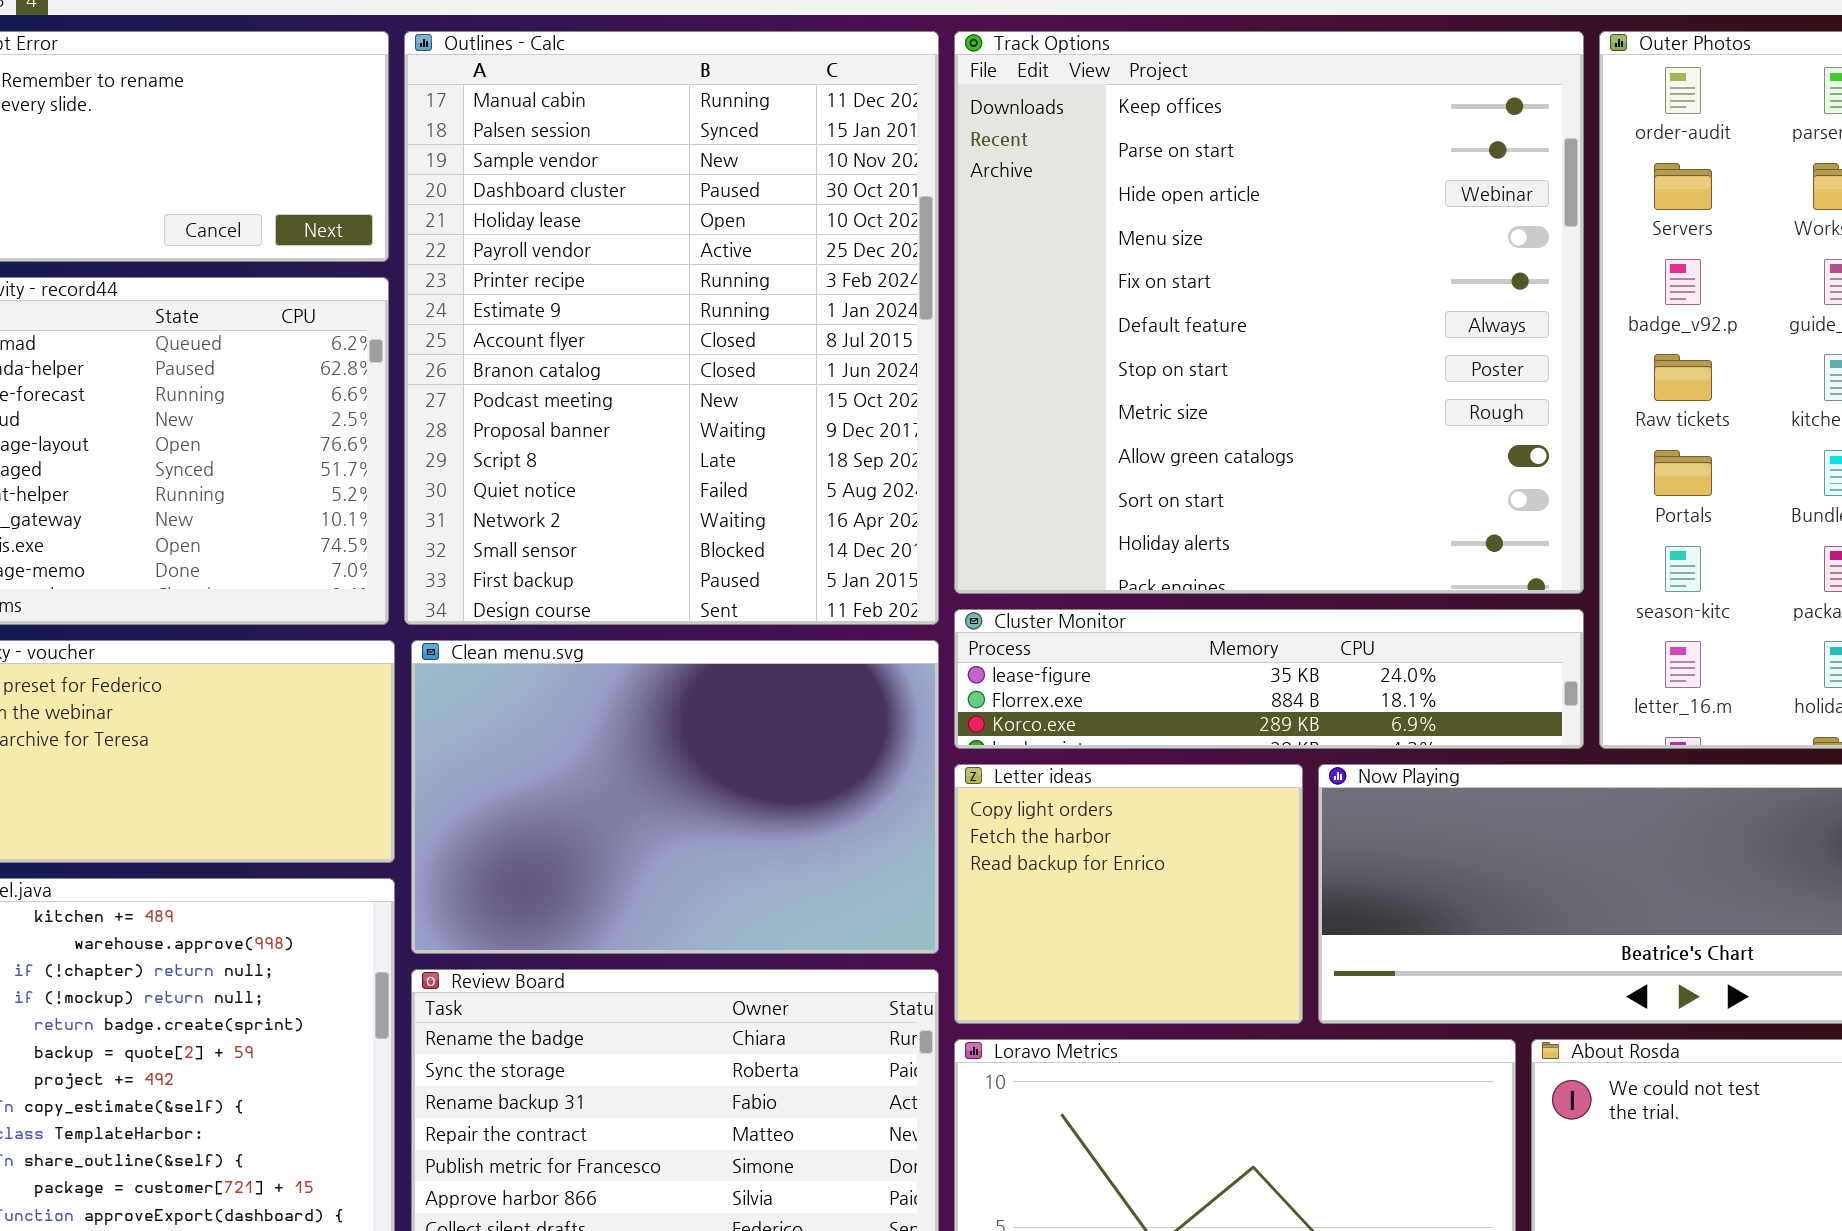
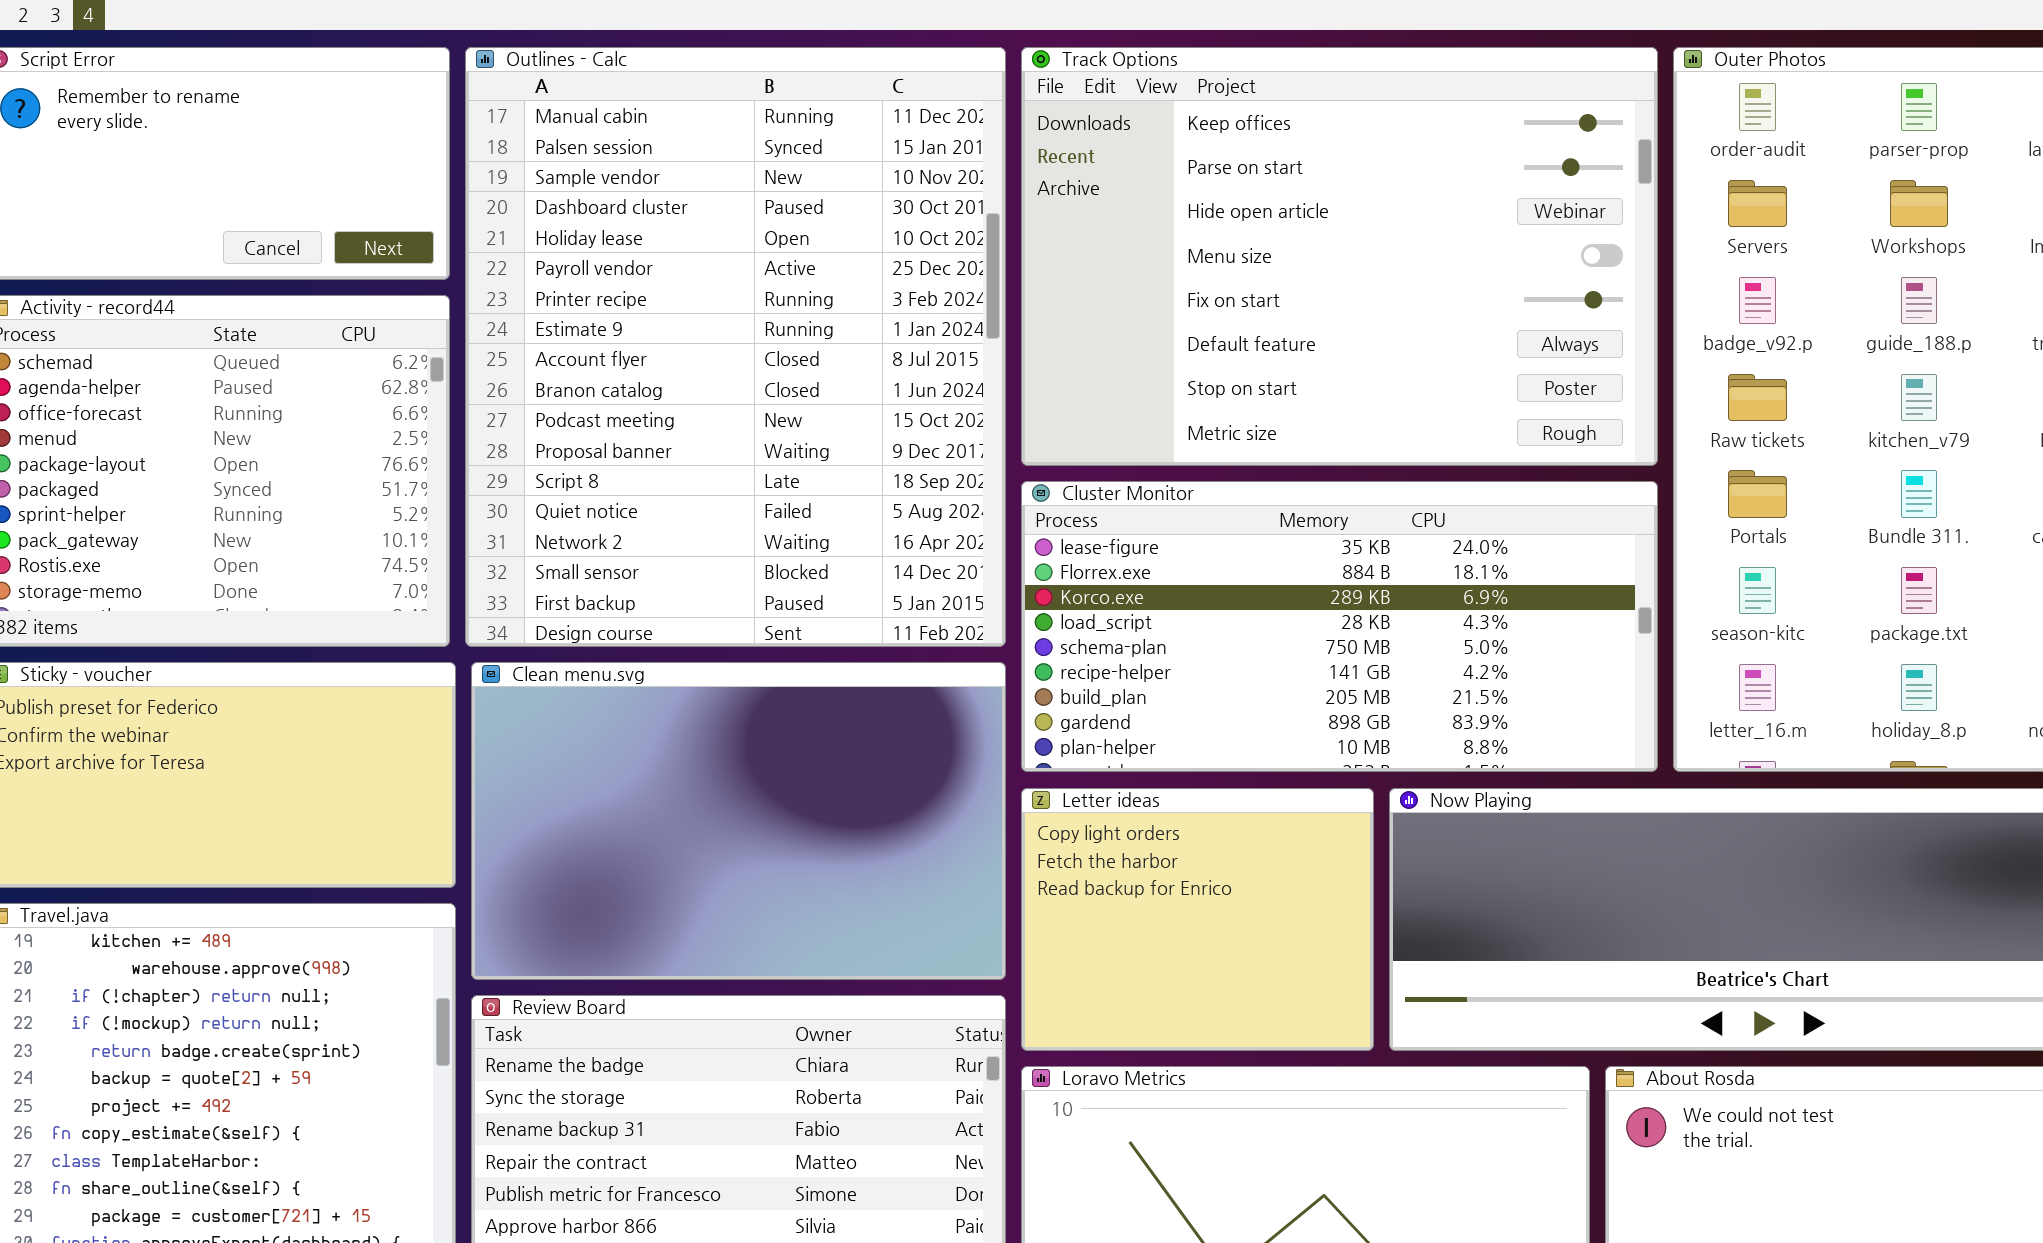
Track Options: [954,31,1584,594] -> [1021,47,1658,466], resized
Cluster Monitor: [954,609,1584,749] -> [1021,481,1658,772], resized

